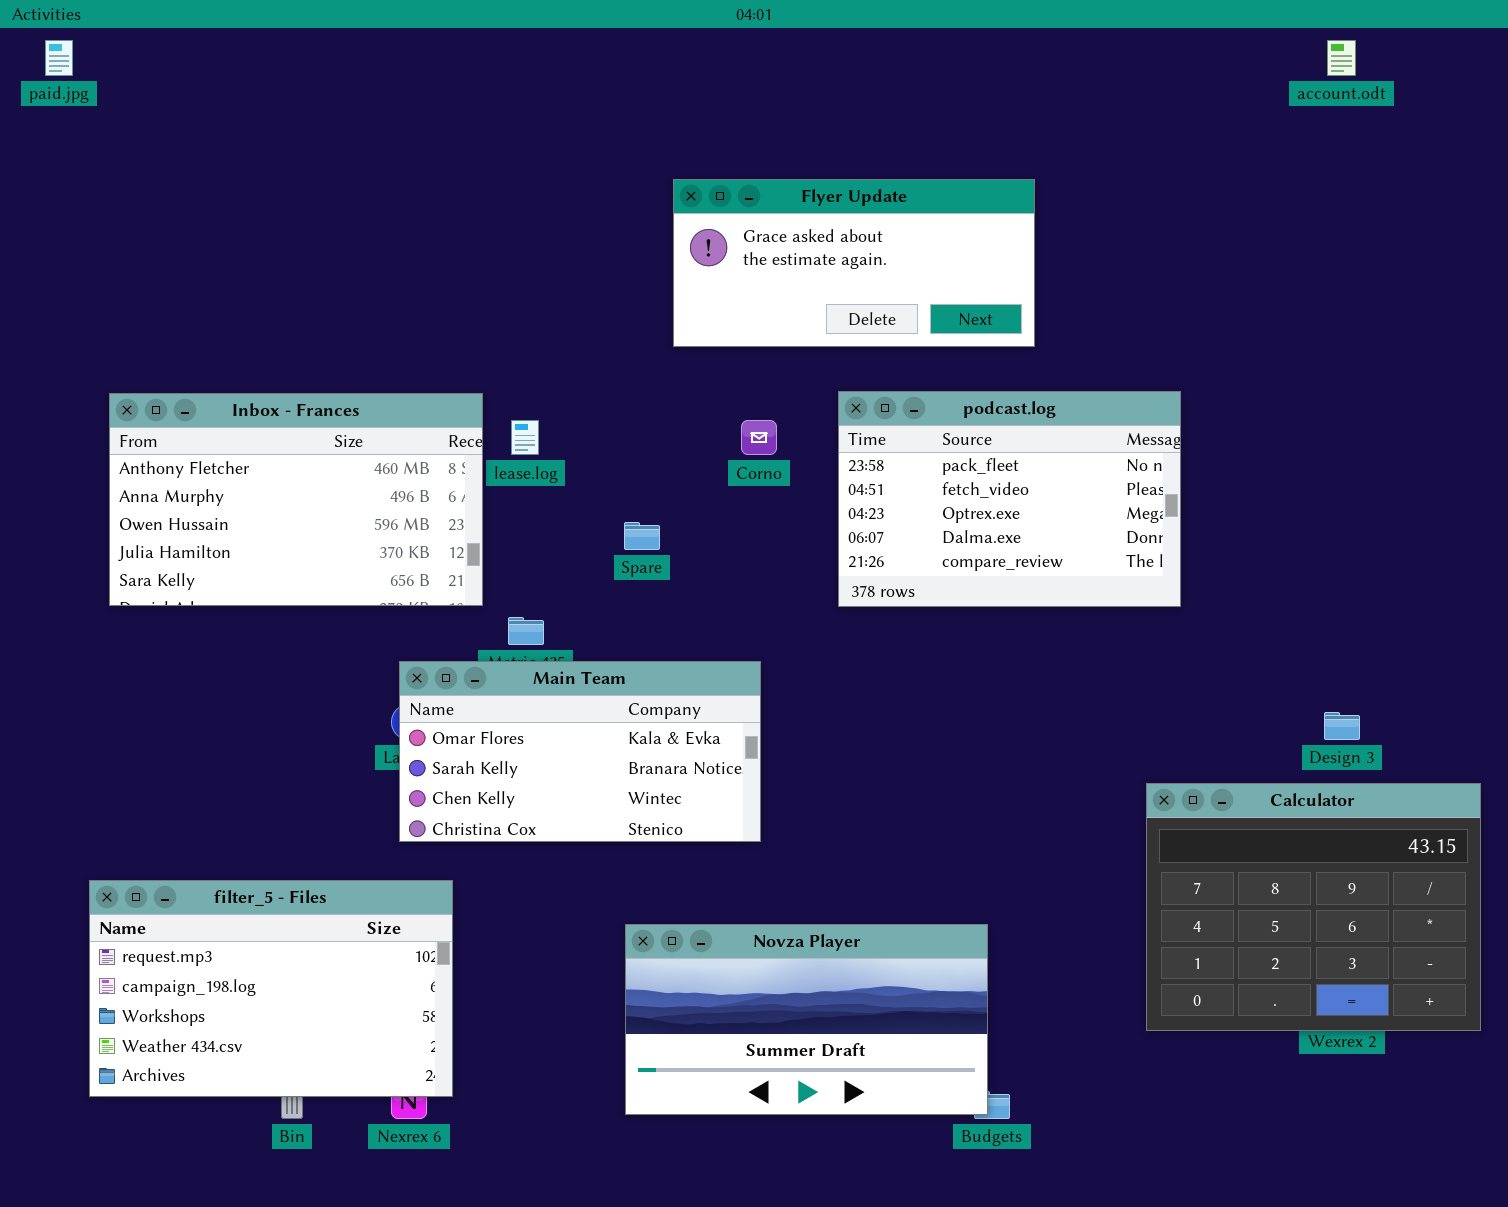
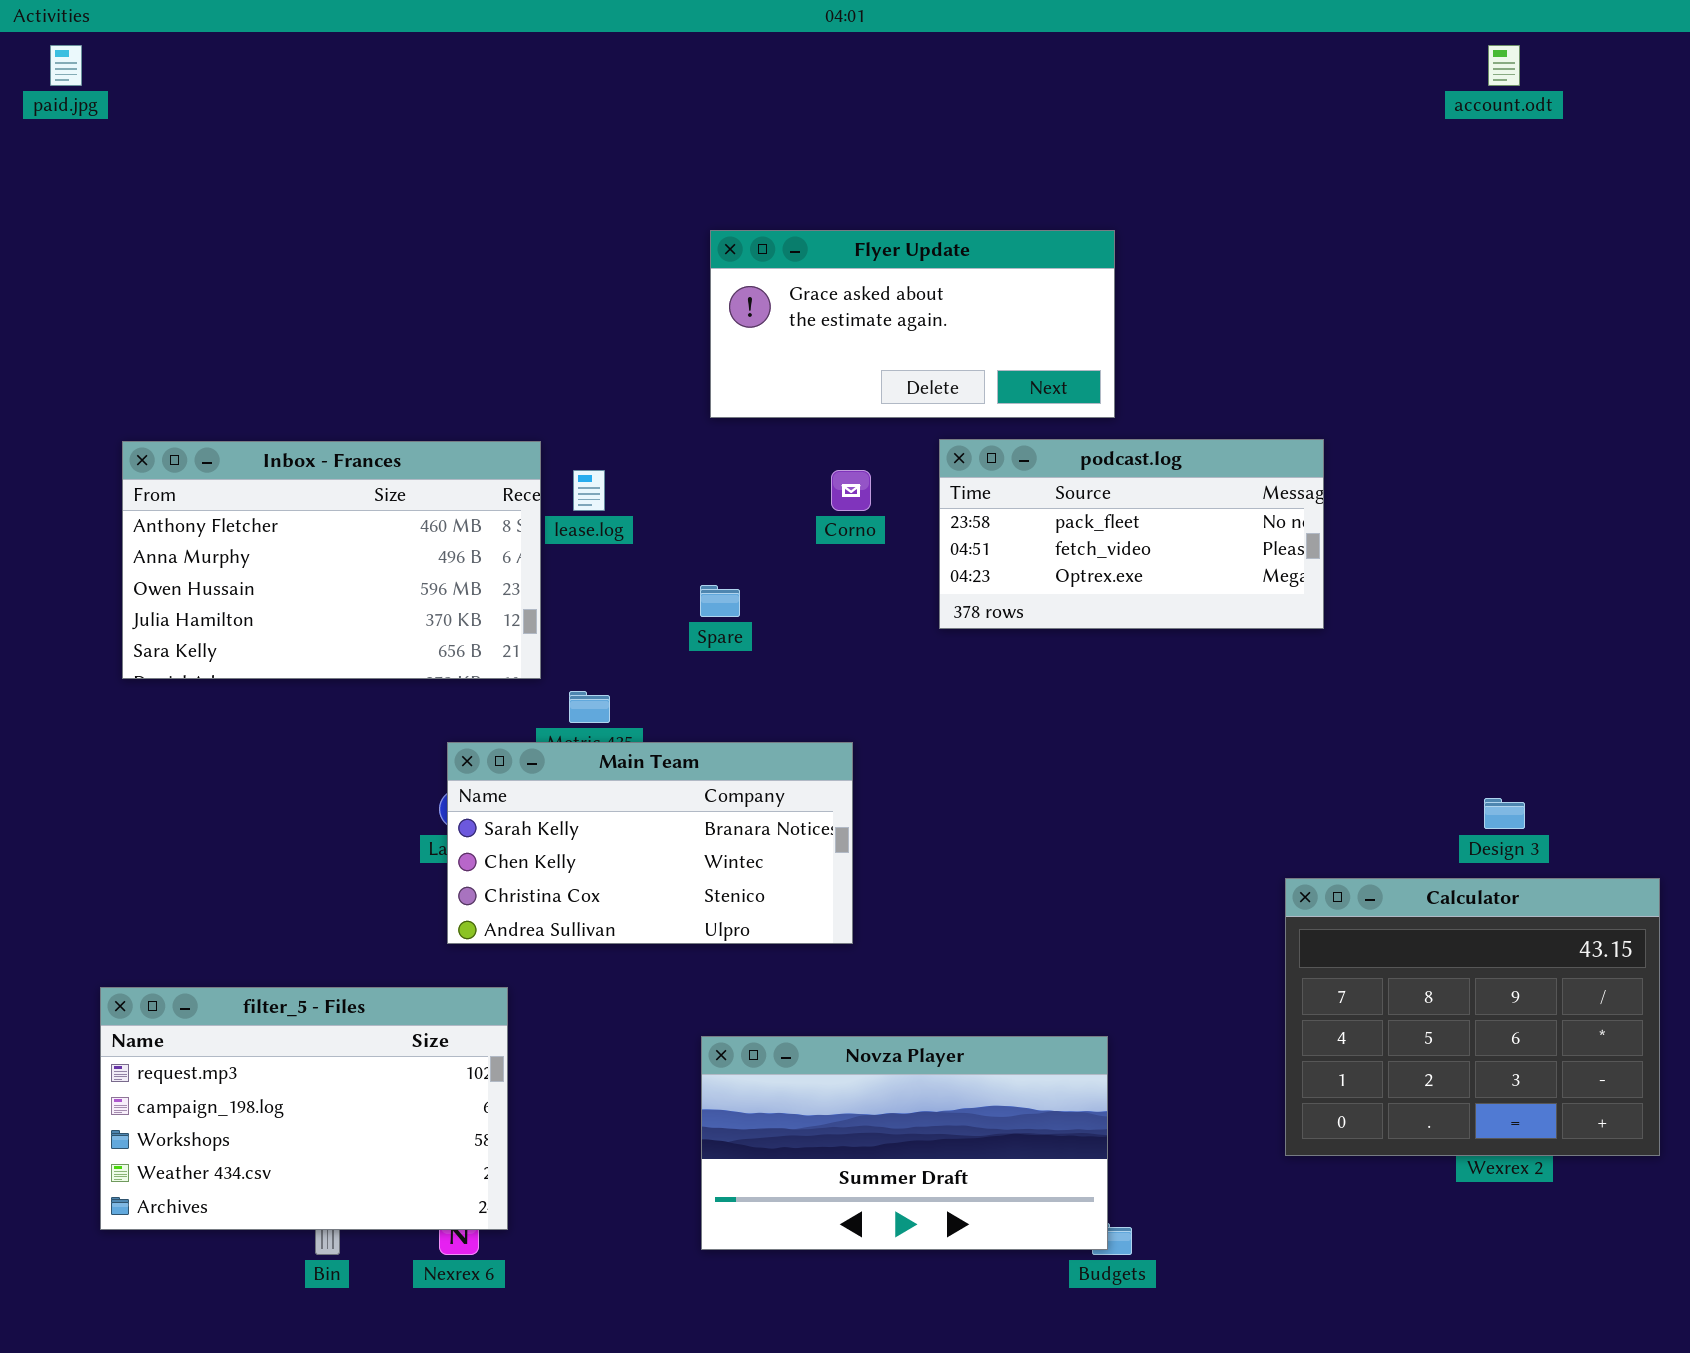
Flyer Update: [673,179,1035,347] -> [710,230,1115,418], moved
podcast.log: [838,391,1181,607] -> [939,439,1324,629], resized
Main Team: [399,661,761,842] -> [447,742,853,944], scrolled down 1 row

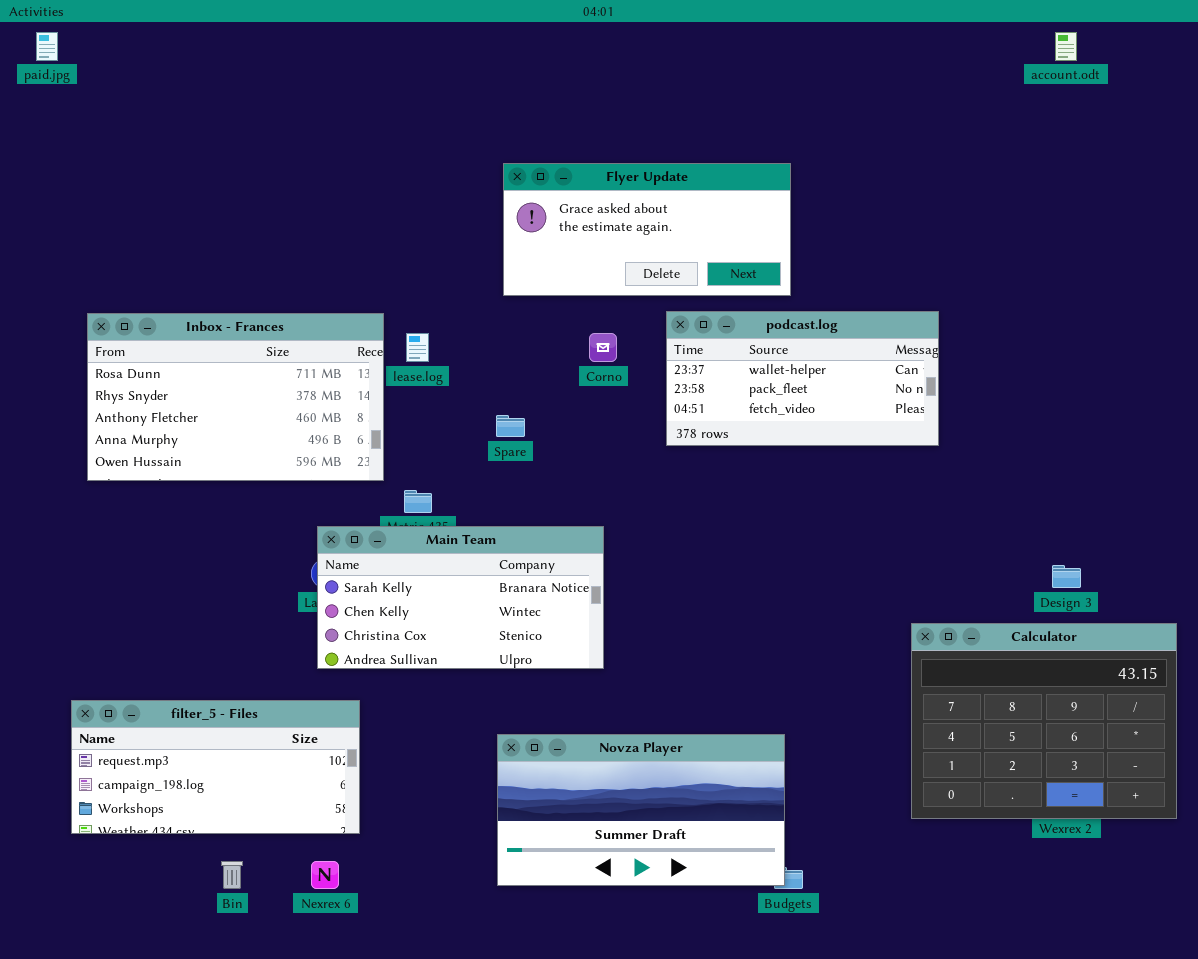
podcast.log: [939,439,1324,629] -> [666,311,939,446], scrolled up 1 row
Inbox - Frances: [122,441,541,679] -> [87,313,384,481], scrolled up 2 rows
filter_5 - Files: [100,987,508,1230] -> [71,700,360,834], resized

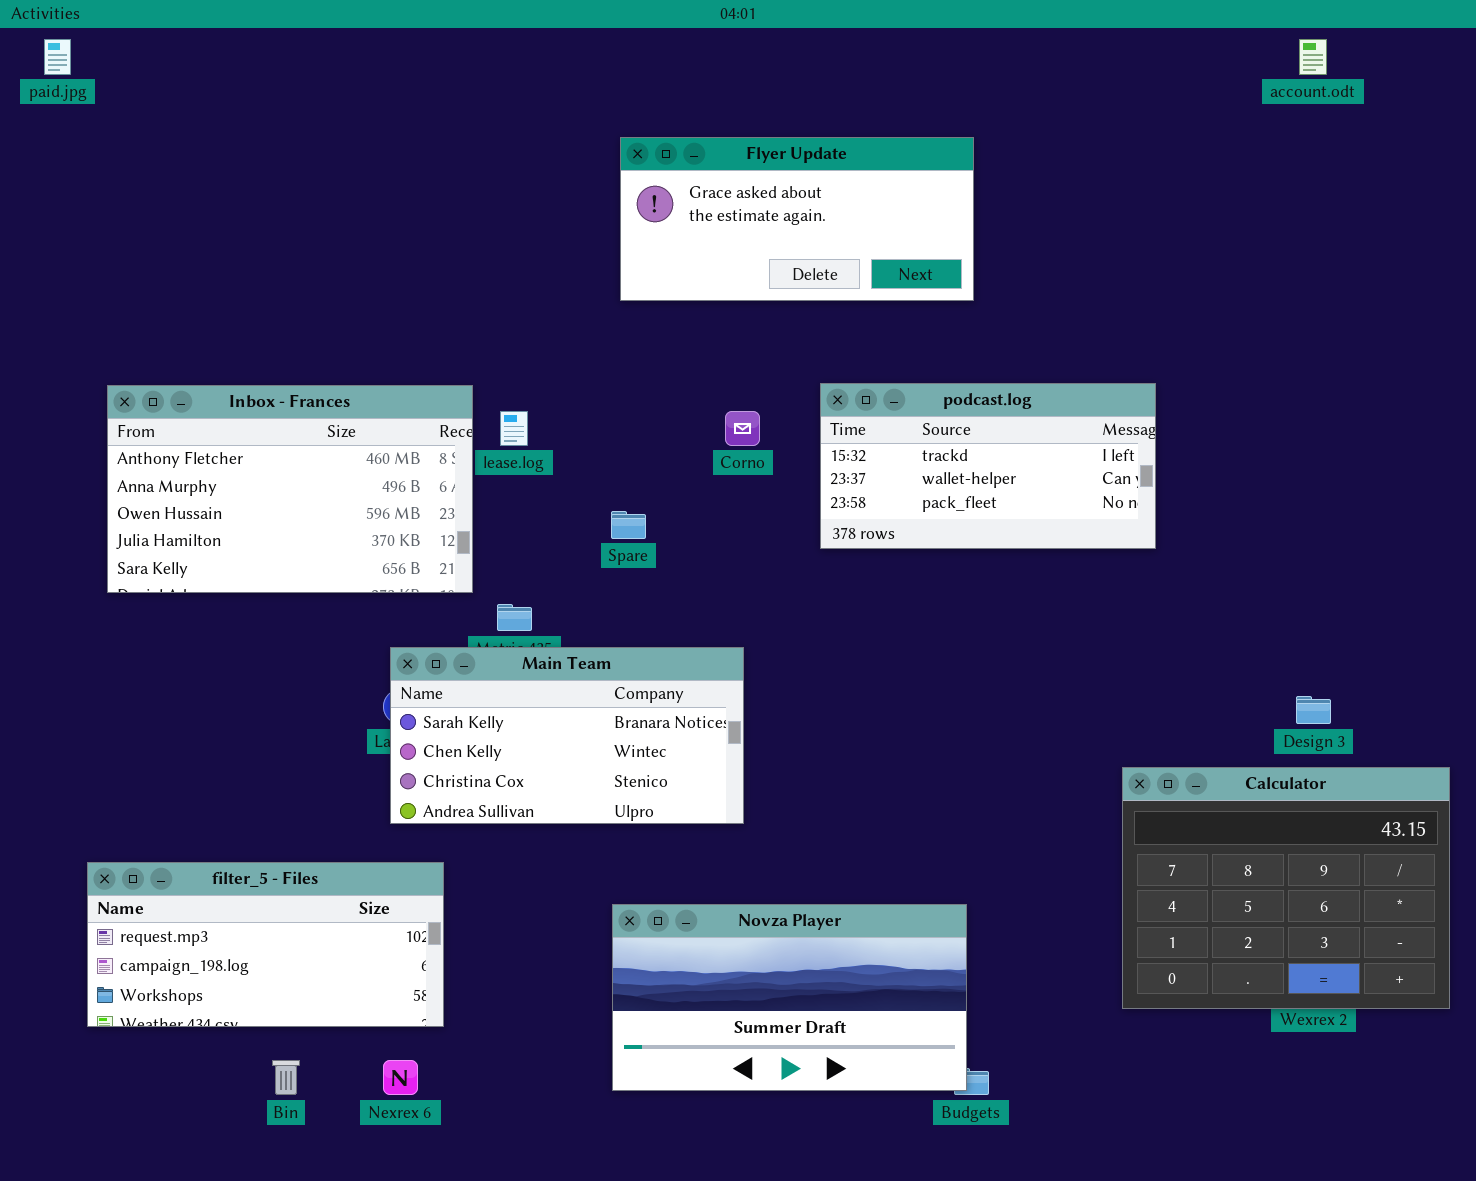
Flyer Update: [503,163,791,296] -> [620,137,974,301], moved
podcast.log: [666,311,939,446] -> [820,383,1156,549], scrolled up 1 row
Inbox - Frances: [87,313,384,481] -> [107,385,473,593], scrolled down 2 rows

